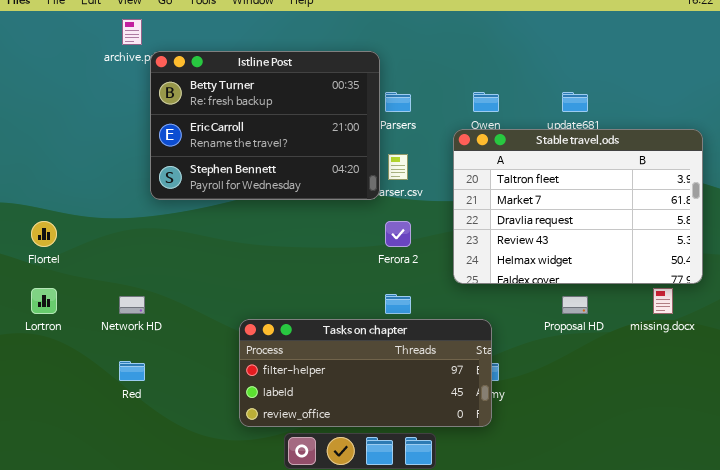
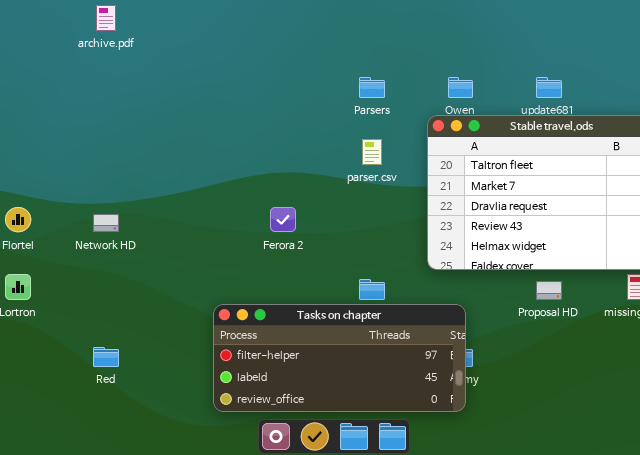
Istline Post: [150,51,380,200] -> none, closed
Ferora 2: [385,221,411,247] -> [270,207,296,232], moved
Network HD: [119,296,145,314] -> [93,214,119,232], moved

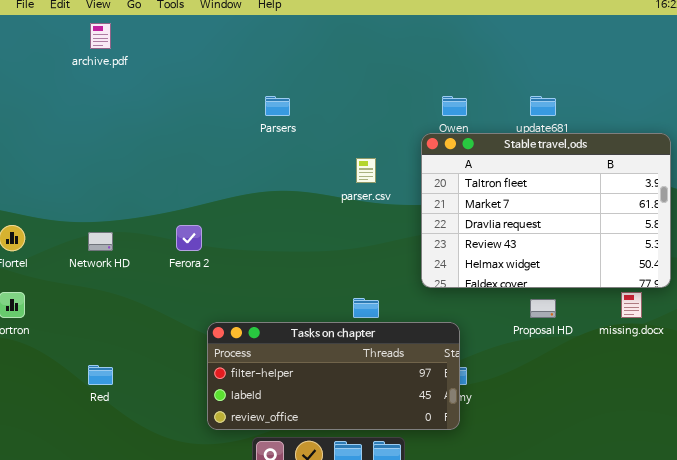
Parsers: [359,77,385,98] -> [265,96,290,116], moved
Ferora 2: [270,207,296,232] -> [176,225,202,251], moved

